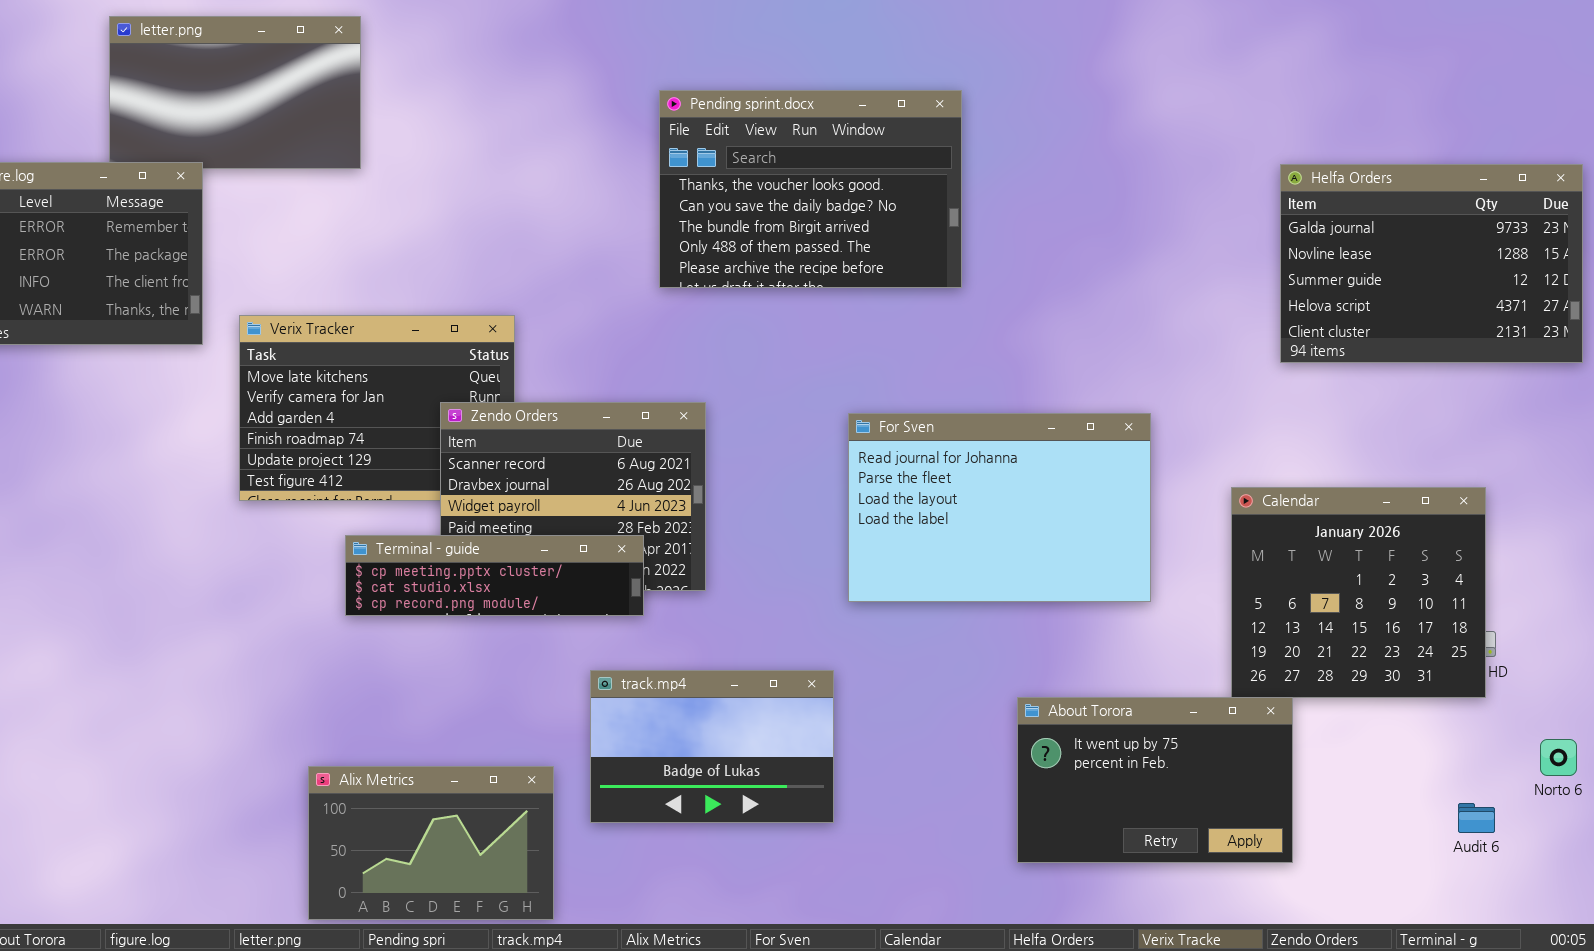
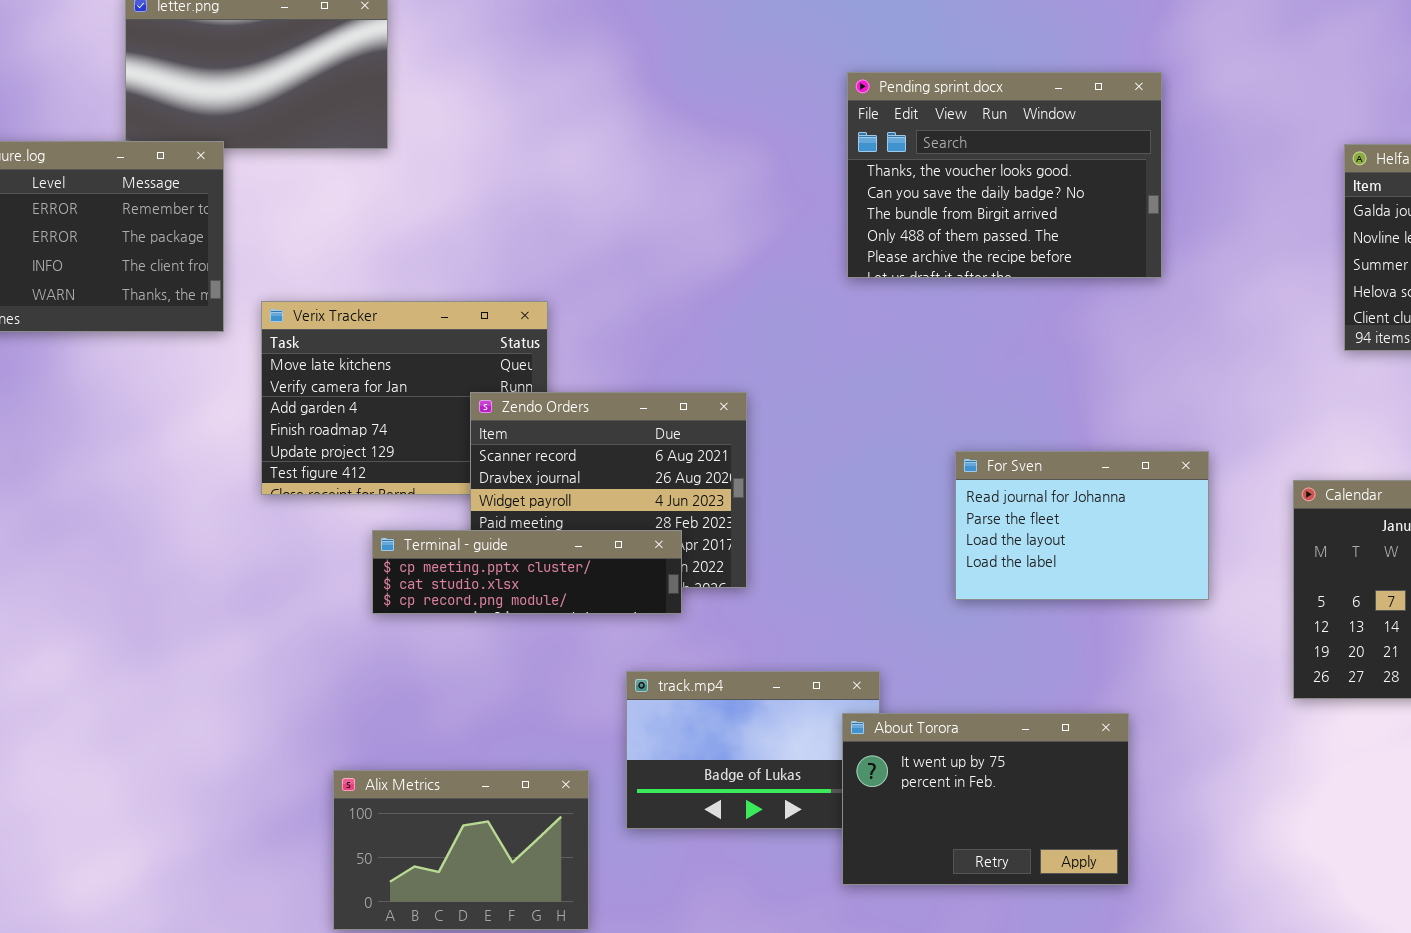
Pending sprint.docx: [659,90,962,288] -> [847,72,1162,278], moved
For Sven: [848,413,1151,602] -> [955,451,1209,600], resized
About Torora: [1017,697,1293,863] -> [842,713,1129,885], moved

